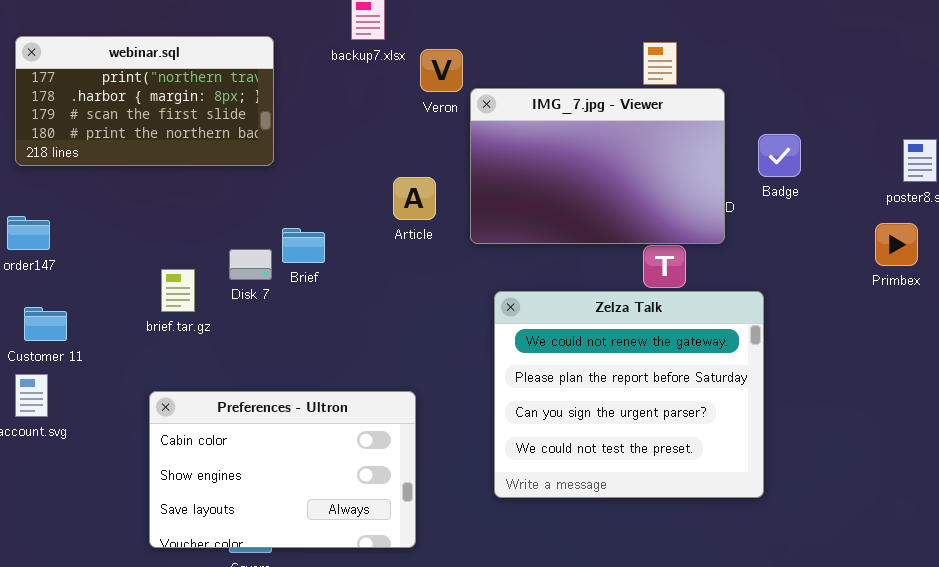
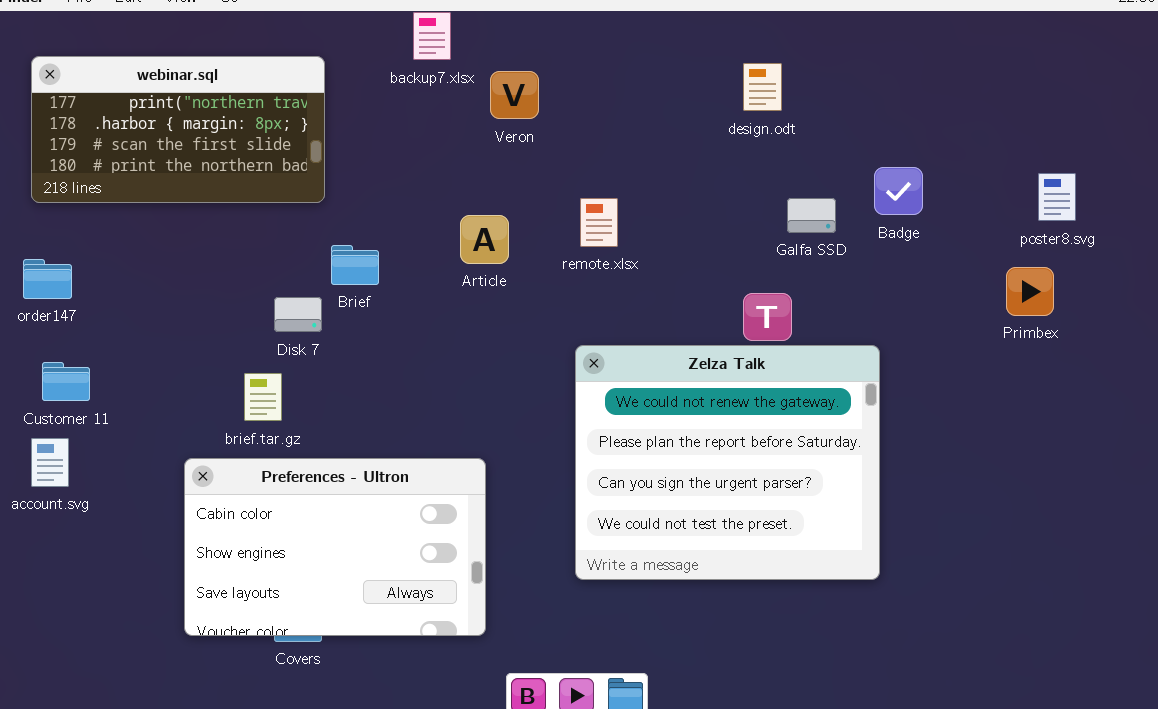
IMG_7.jpg - Viewer: [470,88,725,244] -> none, closed
Brief: [282,228,325,263] -> [331,245,379,285], moved
brief.tar.gz: [161,269,195,312] -> [244,373,282,421], moved

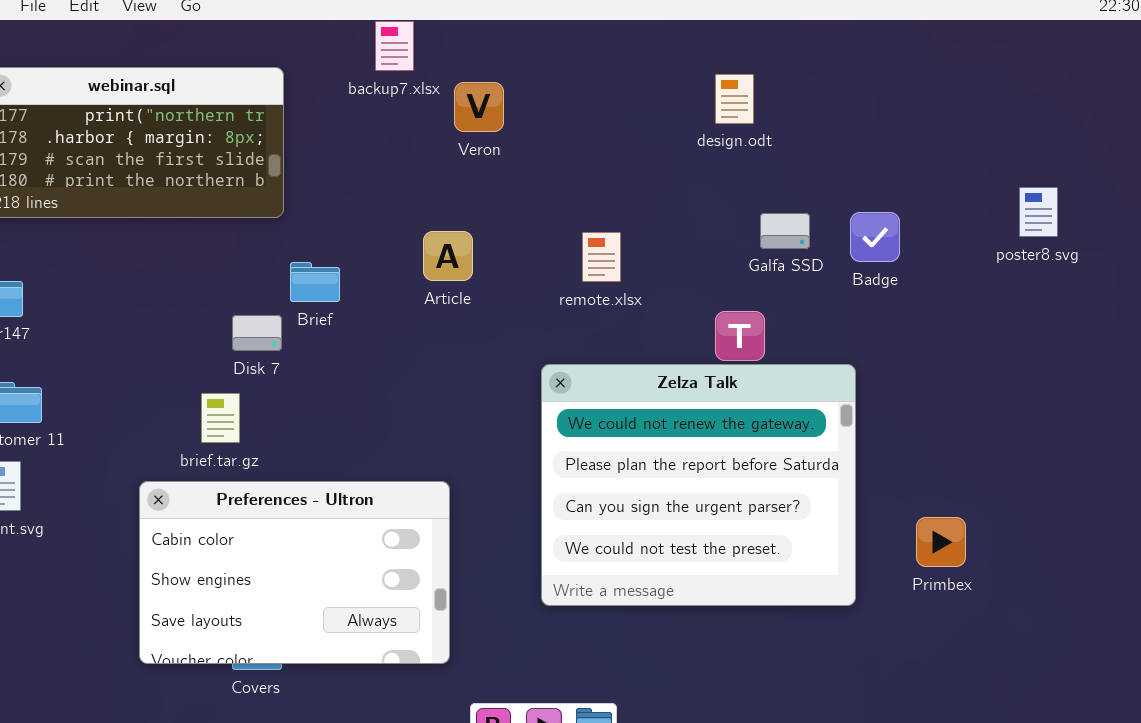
Badge: [874,167,923,215] -> [850,212,900,262], moved
remote.xlsx: [580,198,618,247] -> [582,232,621,282], moved
Primbex: [1006,267,1054,316] -> [916,517,966,567], moved

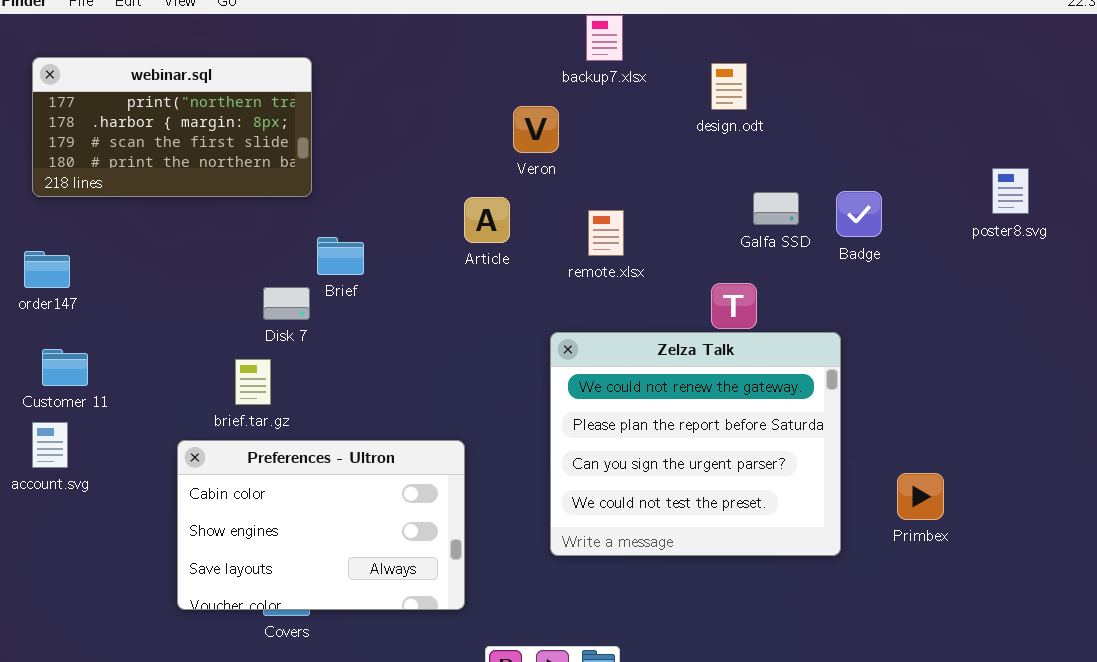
backup7.xlsx: [375,21,414,71] -> [586,15,623,61], moved
Veron: [454,82,504,132] -> [513,106,559,153], moved
Article: [423,231,473,281] -> [464,197,510,243], moved

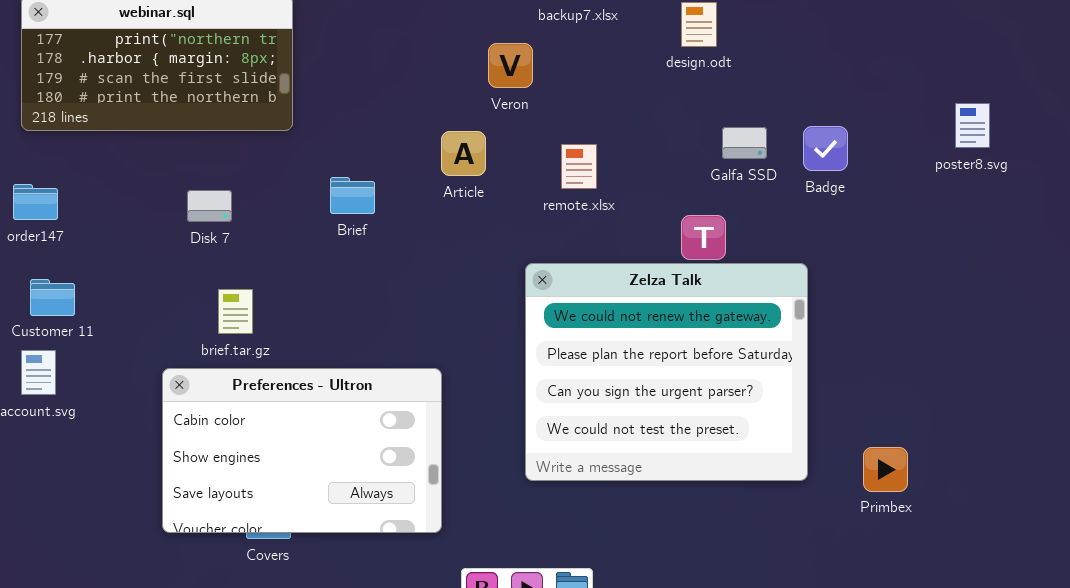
Brief: [317,237,364,275] -> [330,177,375,214], moved
Disk 7: [263,287,310,320] -> [187,190,232,222], moved
Primbex: [897,473,944,520] -> [863,447,908,492], moved

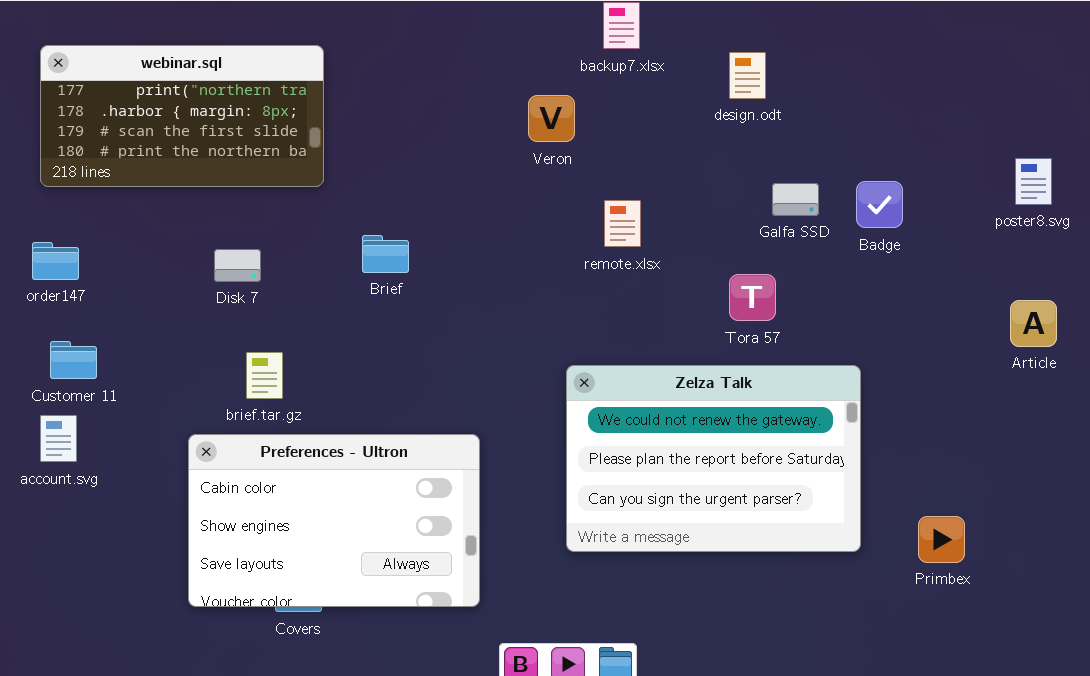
Article: [441,131,486,176] -> [1010,300,1057,347], moved
Zelza Talk: [525,263,808,481] -> [566,365,861,552], resized

